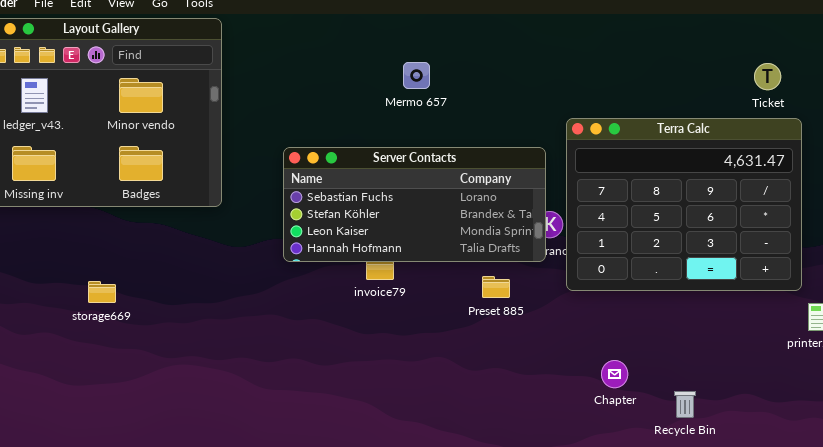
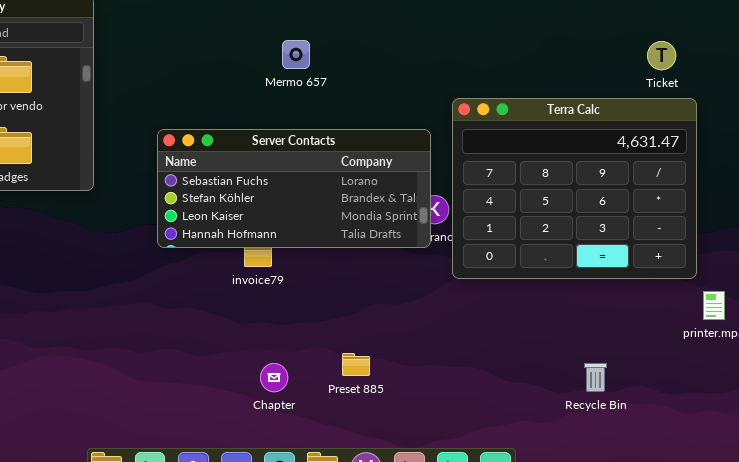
Preset 885: [482,276,510,298] -> [342,353,370,376], moved
Chapter: [601,360,628,388] -> [260,363,288,392], moved
Recycle Bin: [674,391,696,418] -> [584,363,607,392], moved

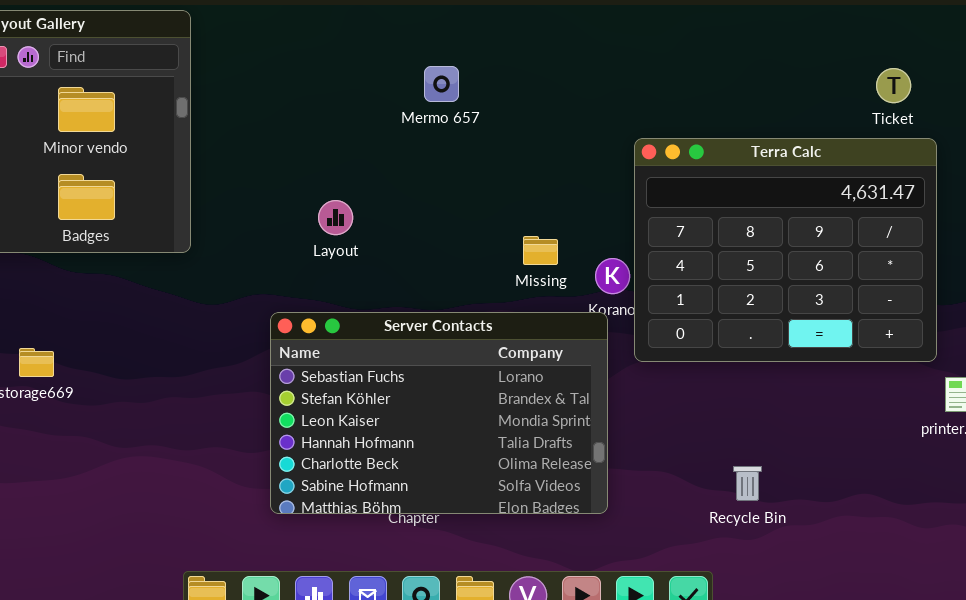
Server Contacts: [157,129,431,248] -> [270,312,608,514], moved, resized
Recycle Bin: [584,363,607,392] -> [733,466,762,501], moved

